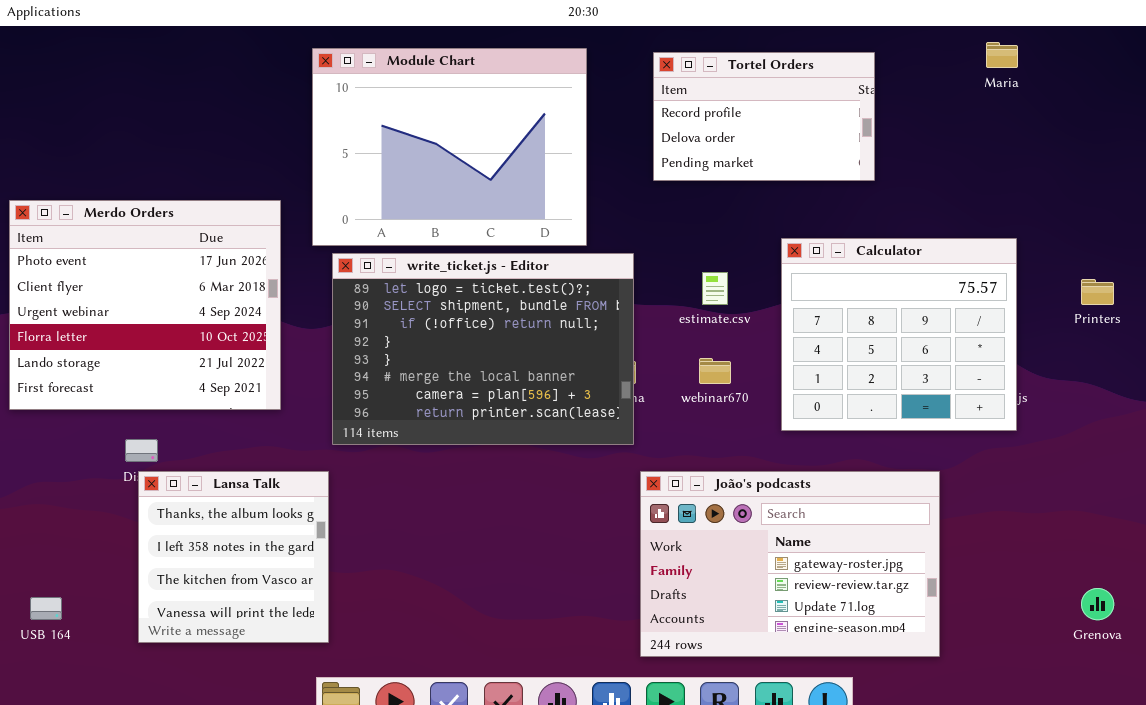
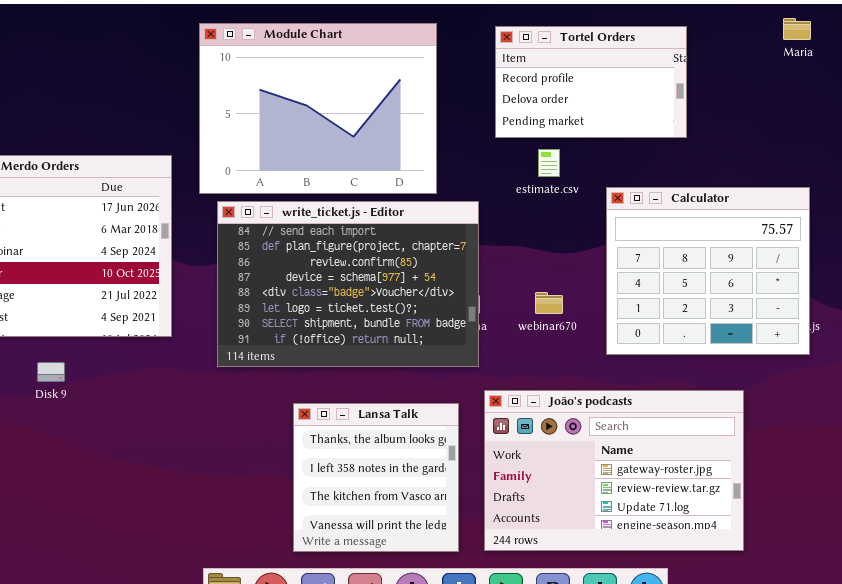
write_ticket.js - Editor: [332,253,634,445] -> [217,201,479,367], scrolled up 5 rows
estimate.csv: [702,272,728,305] -> [538,149,560,177], moved
Lansa Talk: [138,471,329,643] -> [293,403,459,552], moved

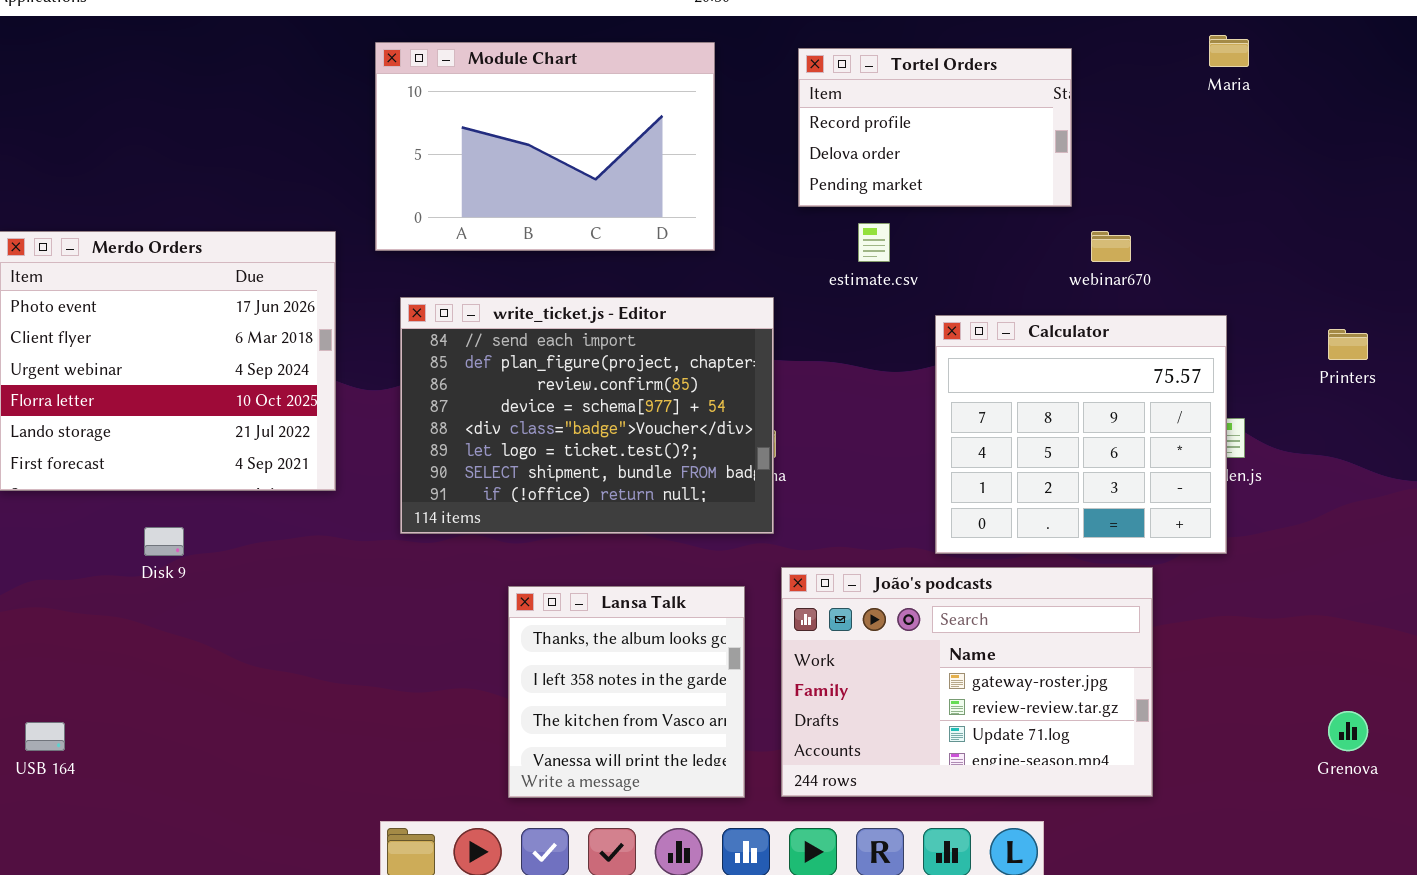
Module Chart: [199,23,437,194] -> [375,42,715,251], resized
Calculator: [606,187,810,355] -> [935,315,1227,554], moved
webinar670: [535,292,563,314] -> [1091,231,1131,262], moved

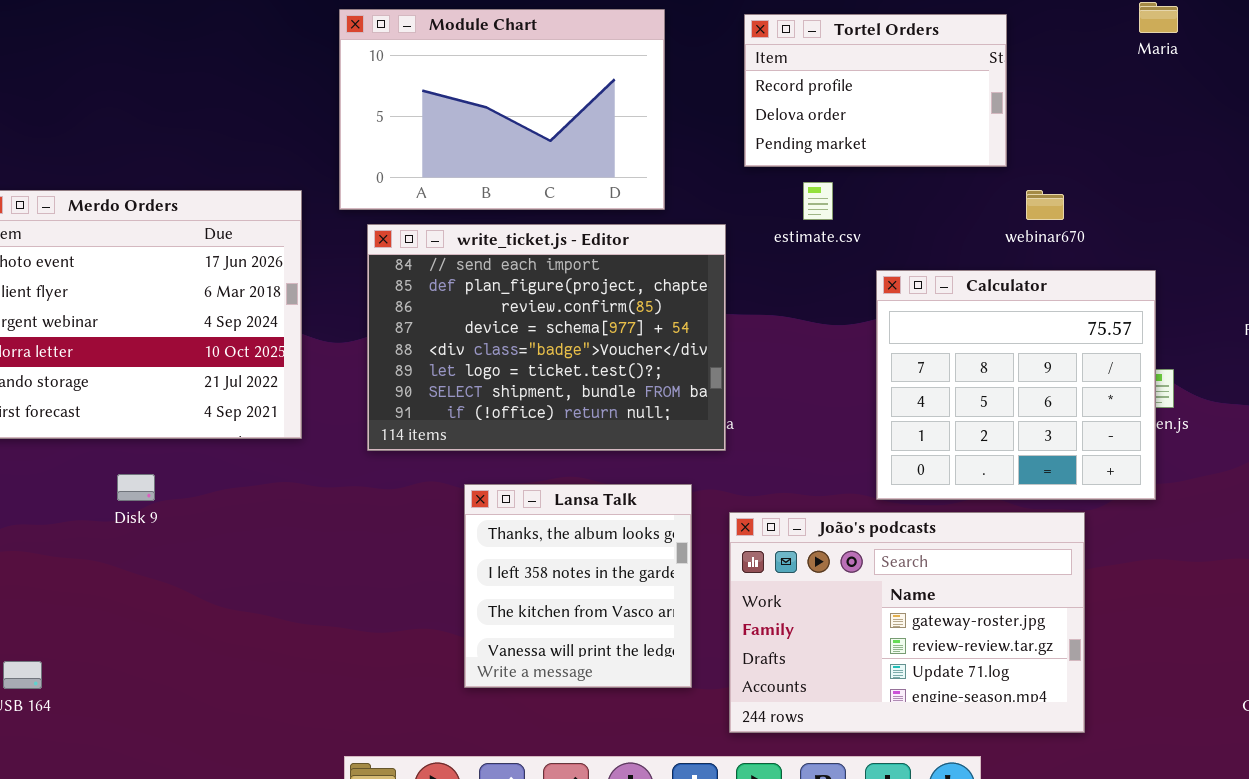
write_ticket.js - Editor: [400,297,774,534] -> [367,224,726,451], moved
Lansa Talk: [508,586,745,798] -> [464,484,692,688], moved

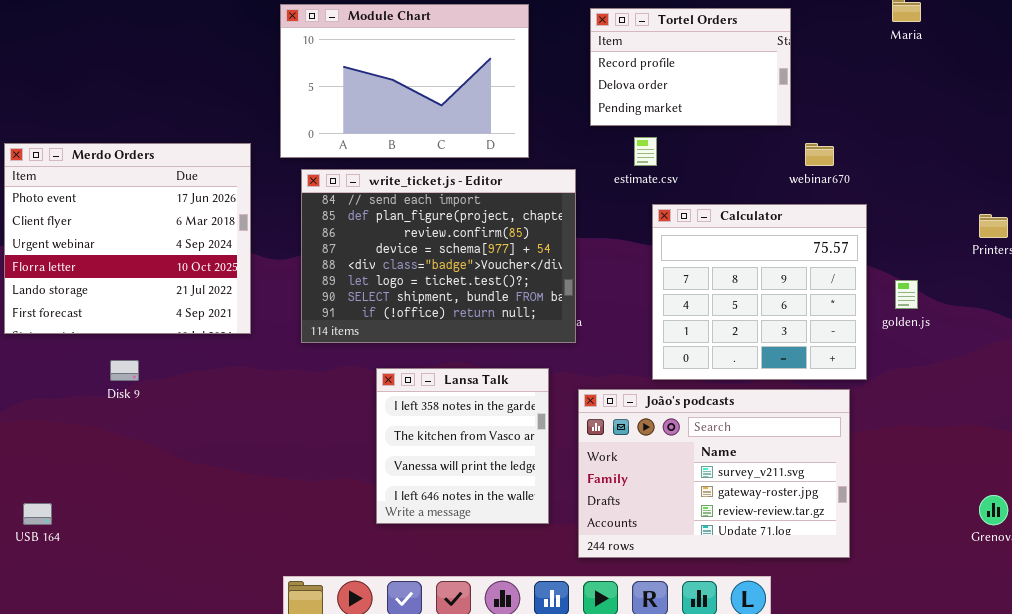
Calculator: [876,270,1156,500] -> [652,204,867,380], moved
Lansa Talk: [464,484,692,688] -> [376,368,549,524], scrolled down 1 row
João's podcasts: [729,512,1085,733] -> [578,389,850,558], scrolled up 1 row

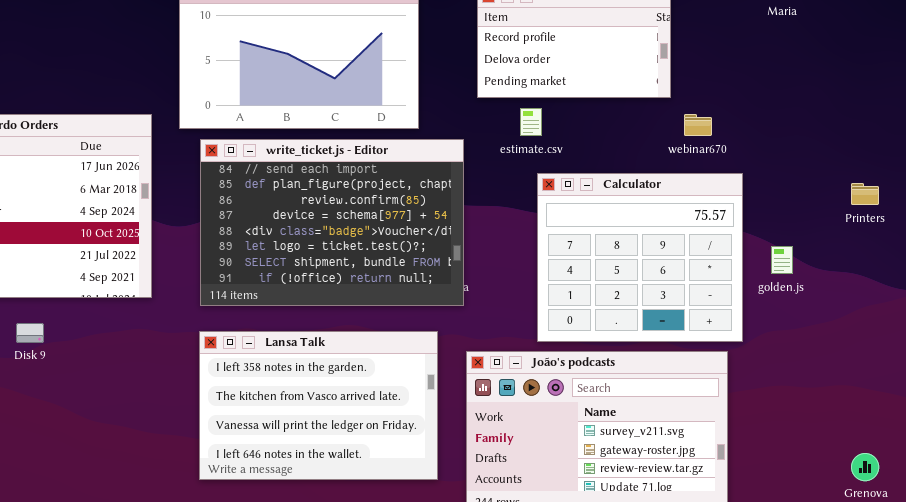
Lansa Talk: [376,368,549,524] -> [199,331,438,480], resized

